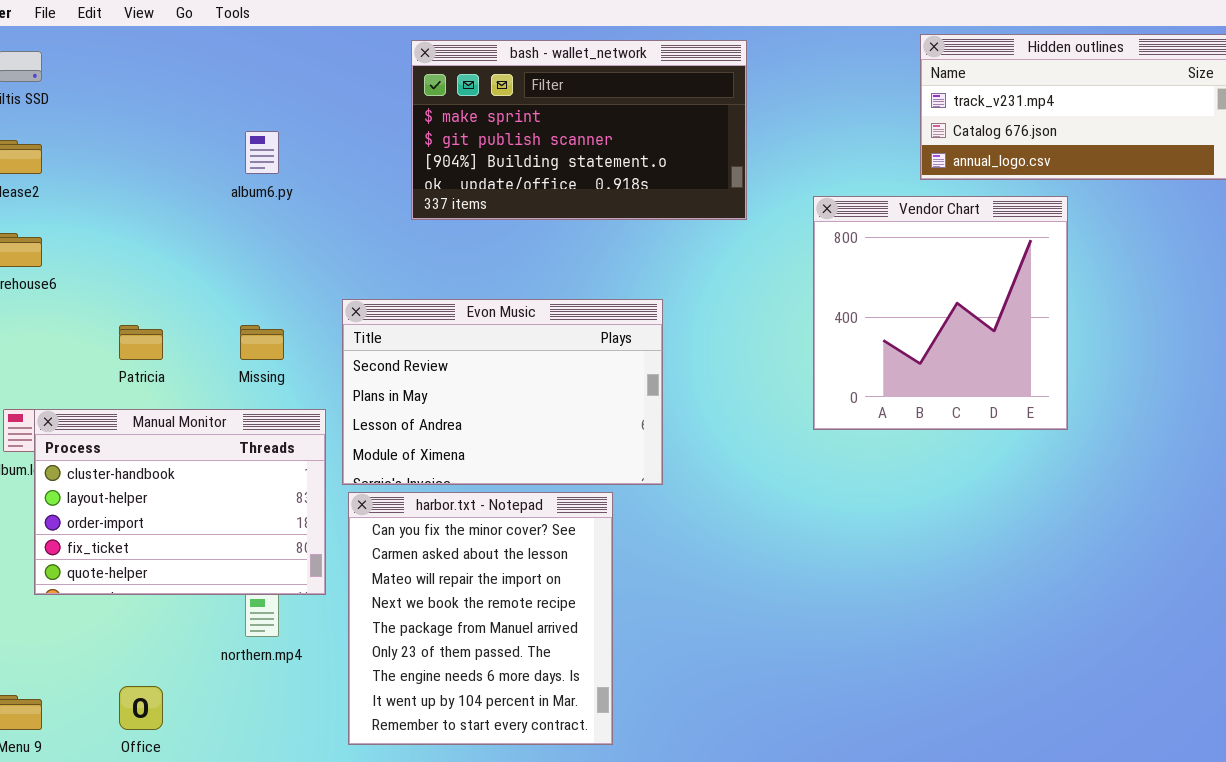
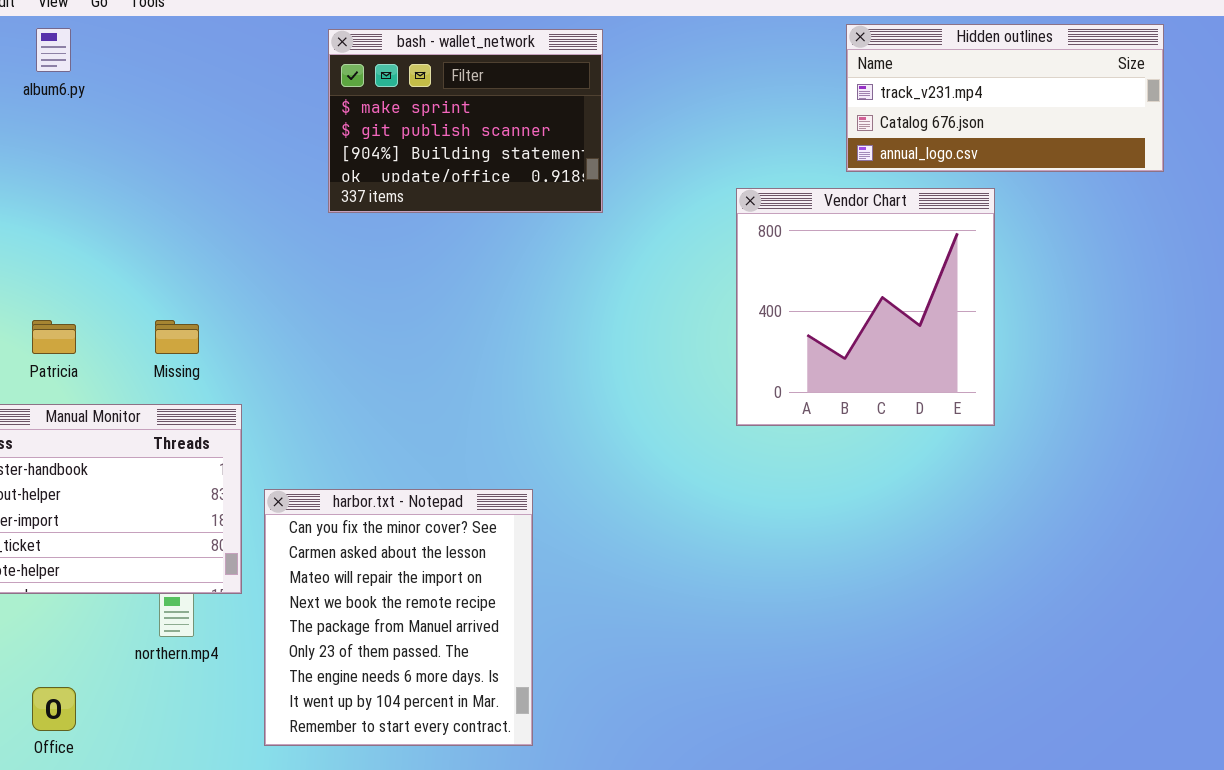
bash - wallet_network: [411,40,747,220] -> [328,29,603,213], resized
album6.py: [245,131,279,174] -> [36,28,71,72], moved
Evon Music: [342,299,663,485] -> none, closed

